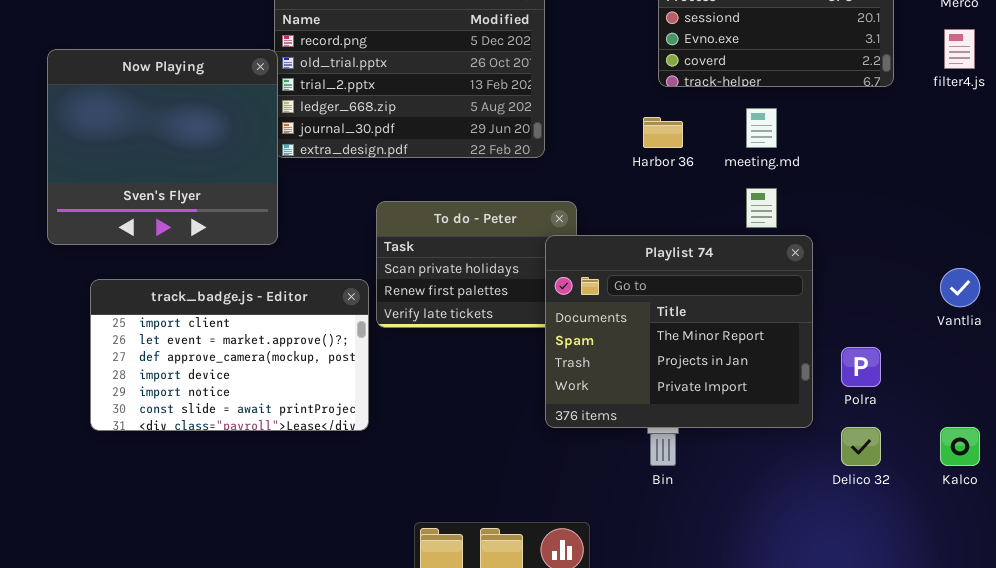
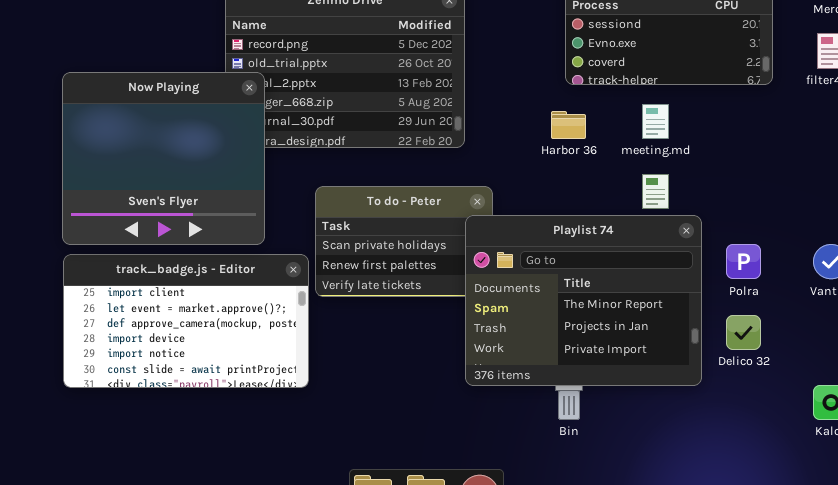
Now Playing: [47,49,278,245] -> [62,72,265,245], moved
Polra: [841,347,881,387] -> [726,244,761,279], moved
Delico 32: [841,427,881,466] -> [726,315,761,350], moved

